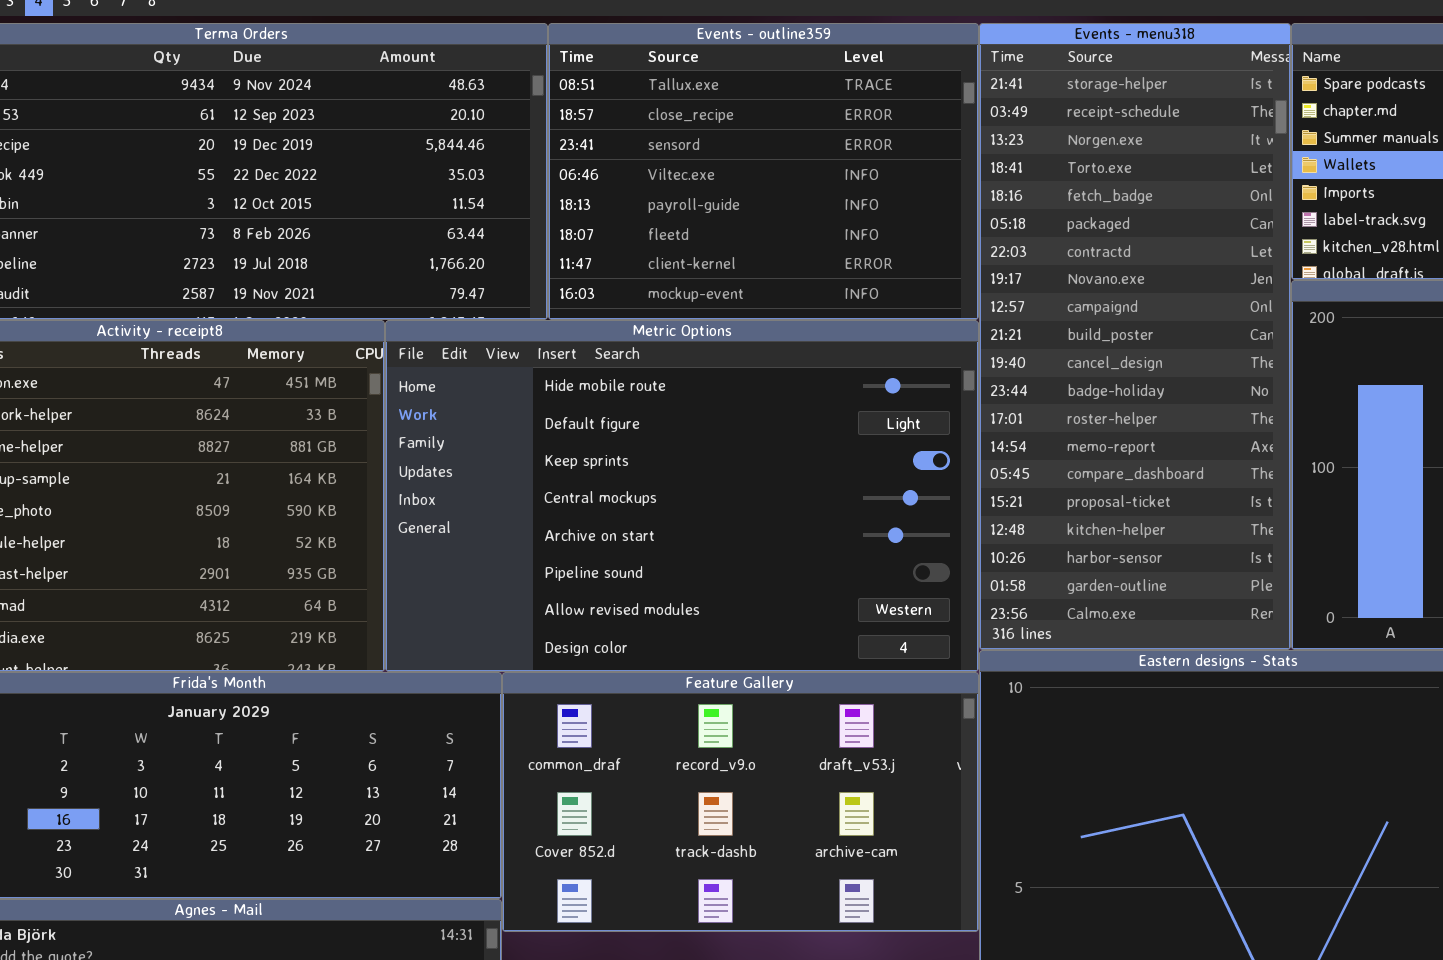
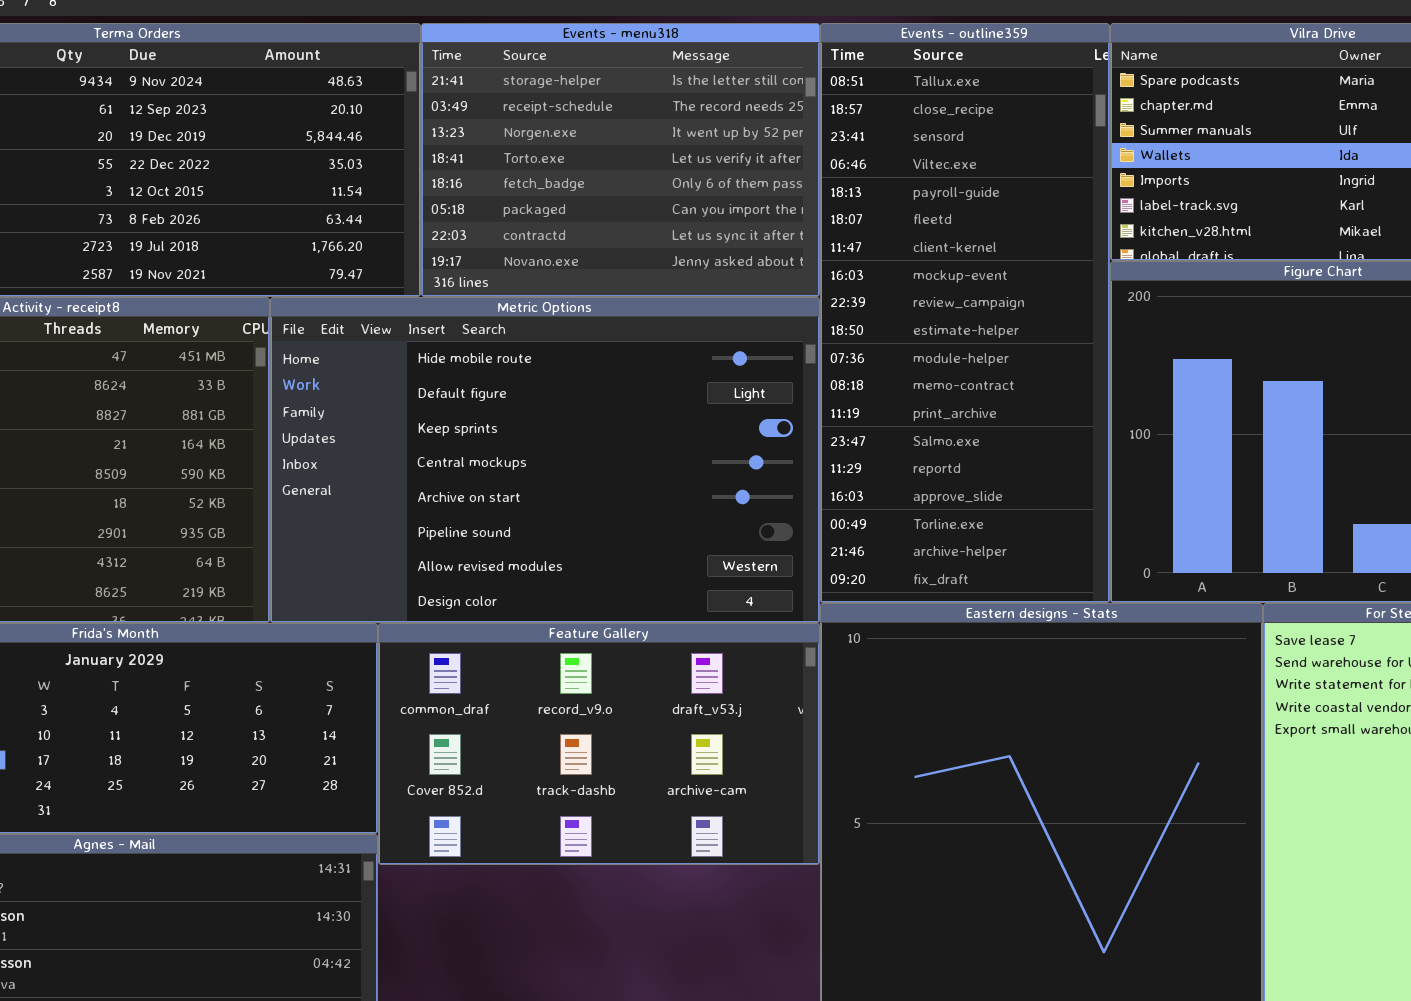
Events - outline359: [548,23,979,320] -> [820,23,1110,603], moved, resized
Events - menu318: [979,23,1291,650] -> [421,23,820,297], moved, resized

